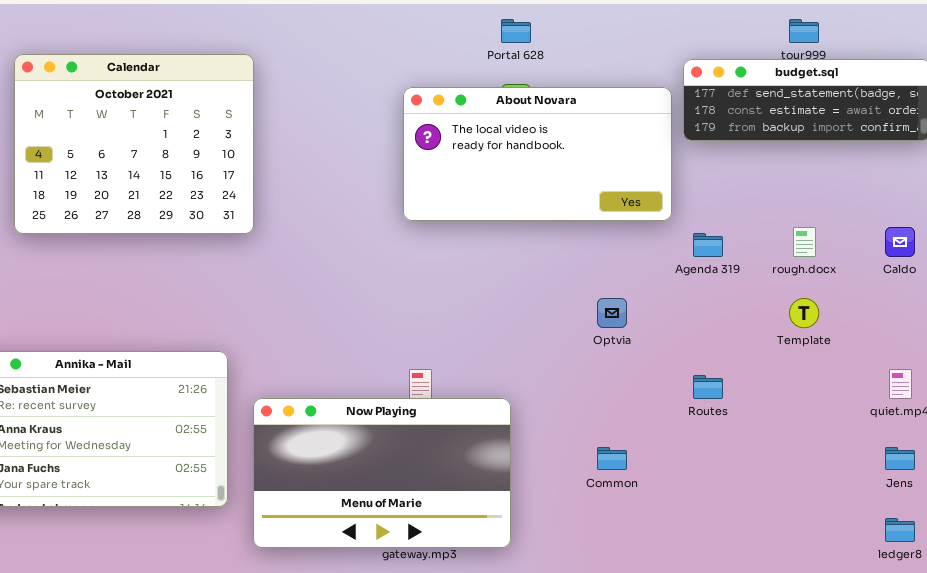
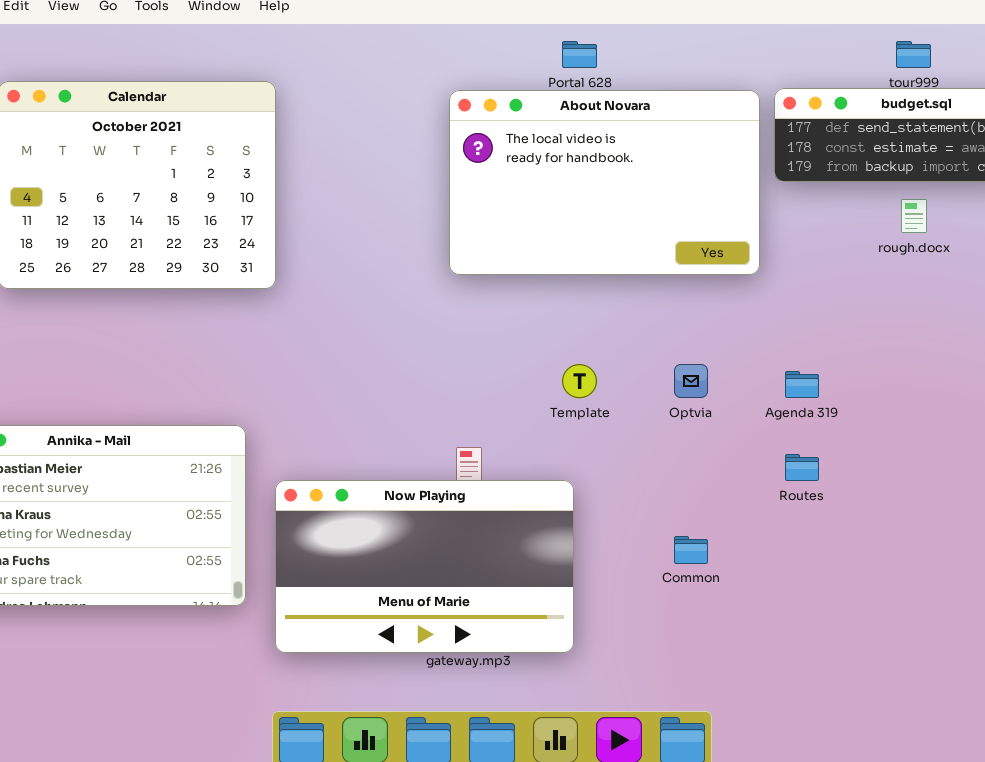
About Novara: [403,87,672,221] -> [449,90,760,275], resized
rough.docx: [793,227,816,257] -> [901,199,927,233], moved
Agenda 319: [693,233,723,257] -> [785,371,819,398], moved
Template: [789,298,819,328] -> [562,364,597,398], moved

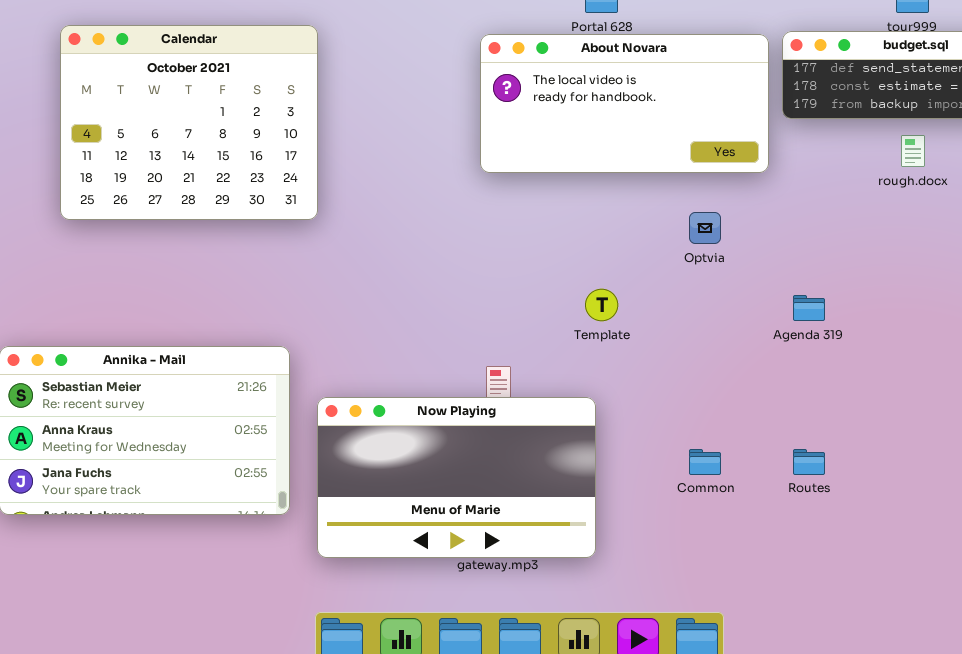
About Novara: [449,90,760,275] -> [480,34,769,173], resized
Optvia: [674,364,708,398] -> [689,212,721,244], moved
Routes: [785,454,819,481] -> [793,449,825,475], moved

